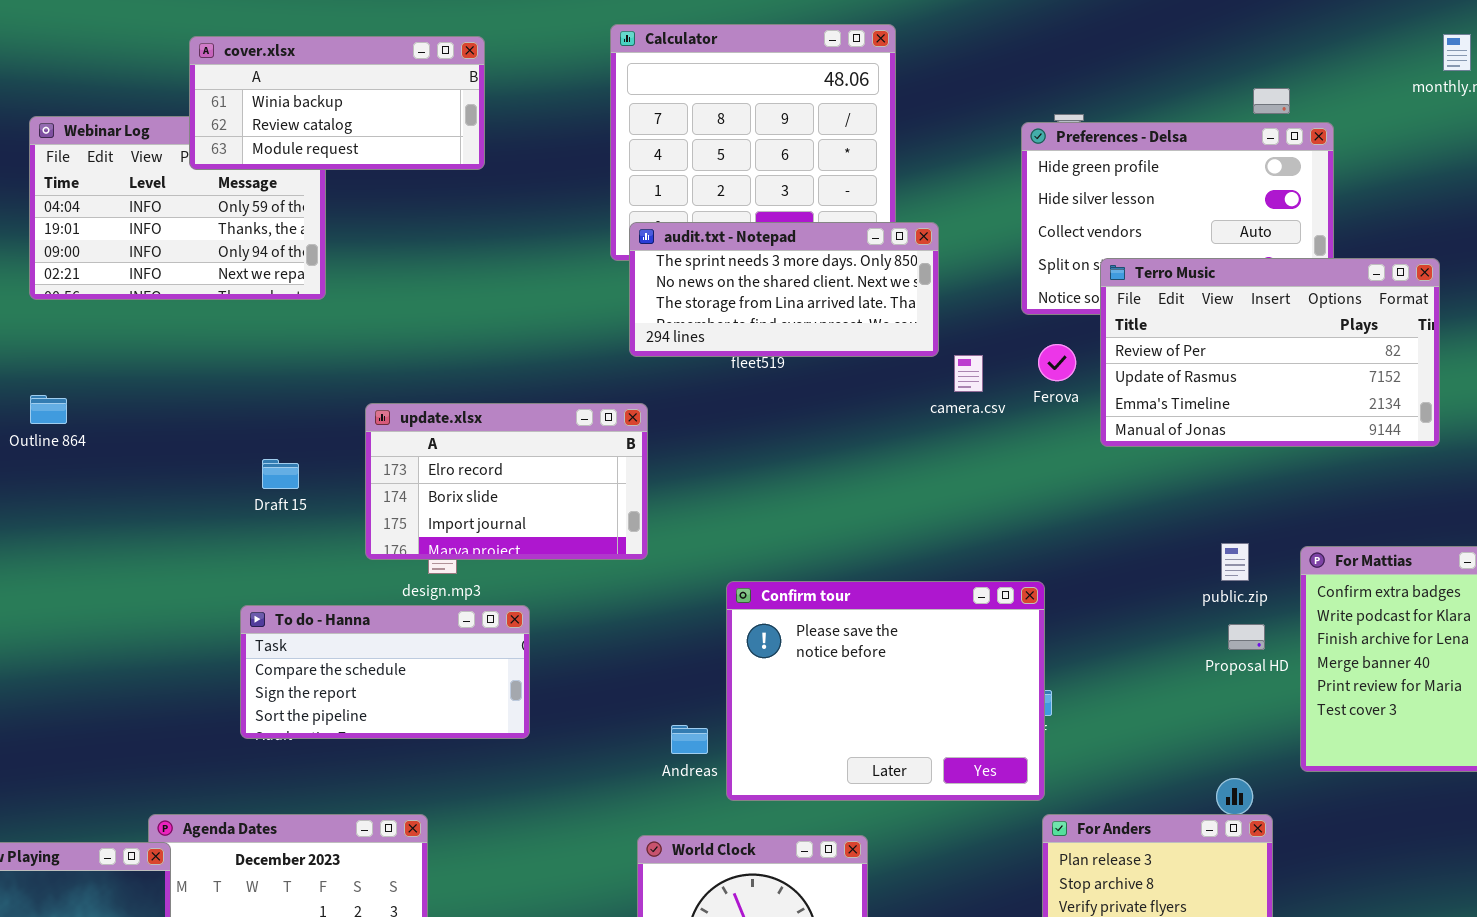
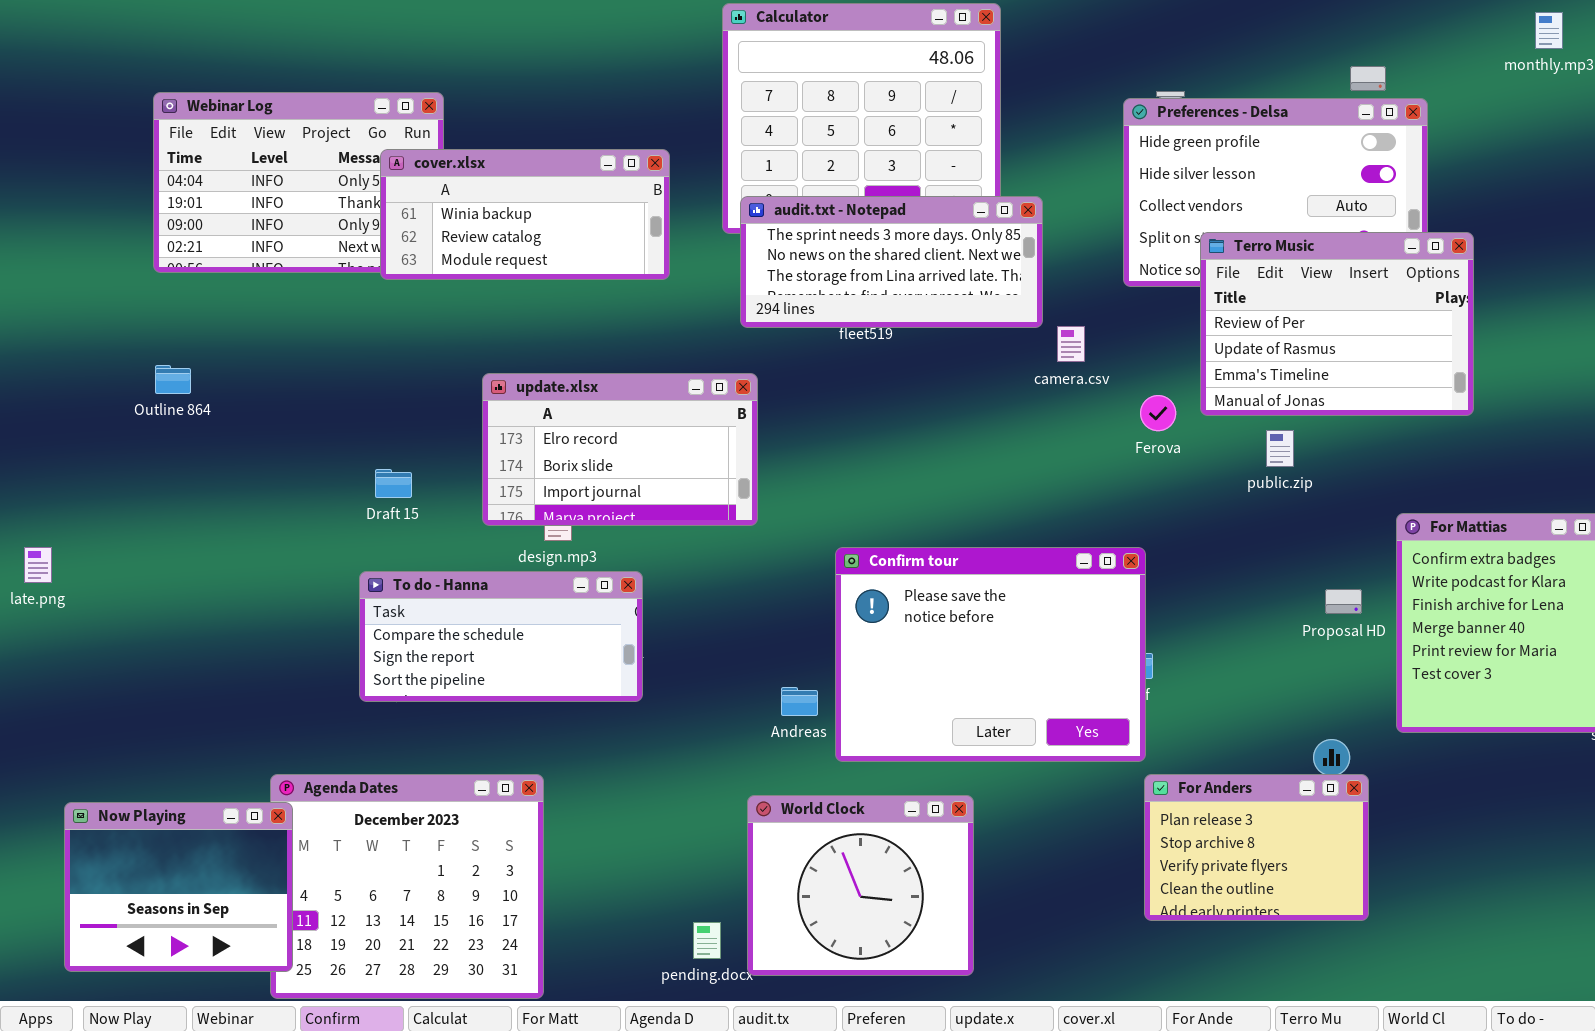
cover.xlsx: [189,36,485,170] -> [380,149,670,280], moved
Terro Music: [1100,258,1440,447] -> [1200,232,1474,416], resized
Ferova: [1038,344,1076,381] -> [1140,395,1176,431], moved
Draft 15: [262,459,299,489] -> [375,469,412,498], moved
public.zip: [1221,543,1249,581] -> [1266,430,1294,467], moved

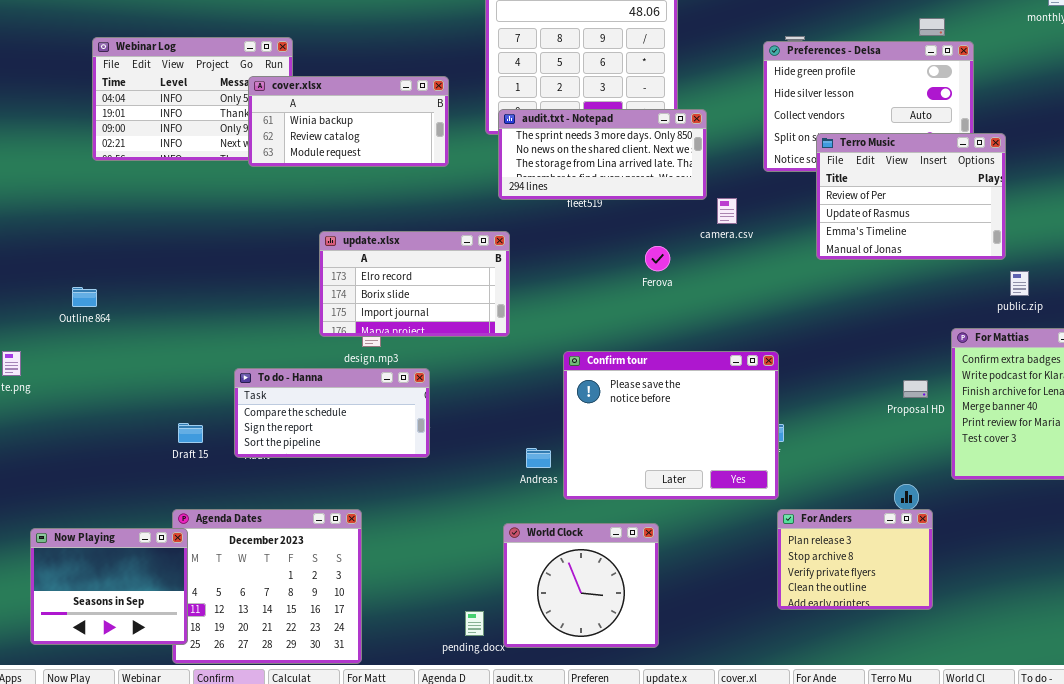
Outline 864: [155,365,191,394] -> [72,287,97,307], moved
Ferova: [1140,395,1176,431] -> [645,246,670,271], moved
public.zip: [1266,430,1294,467] -> [1010,271,1029,296], moved
Draft 15: [375,469,412,498] -> [178,423,203,443], moved

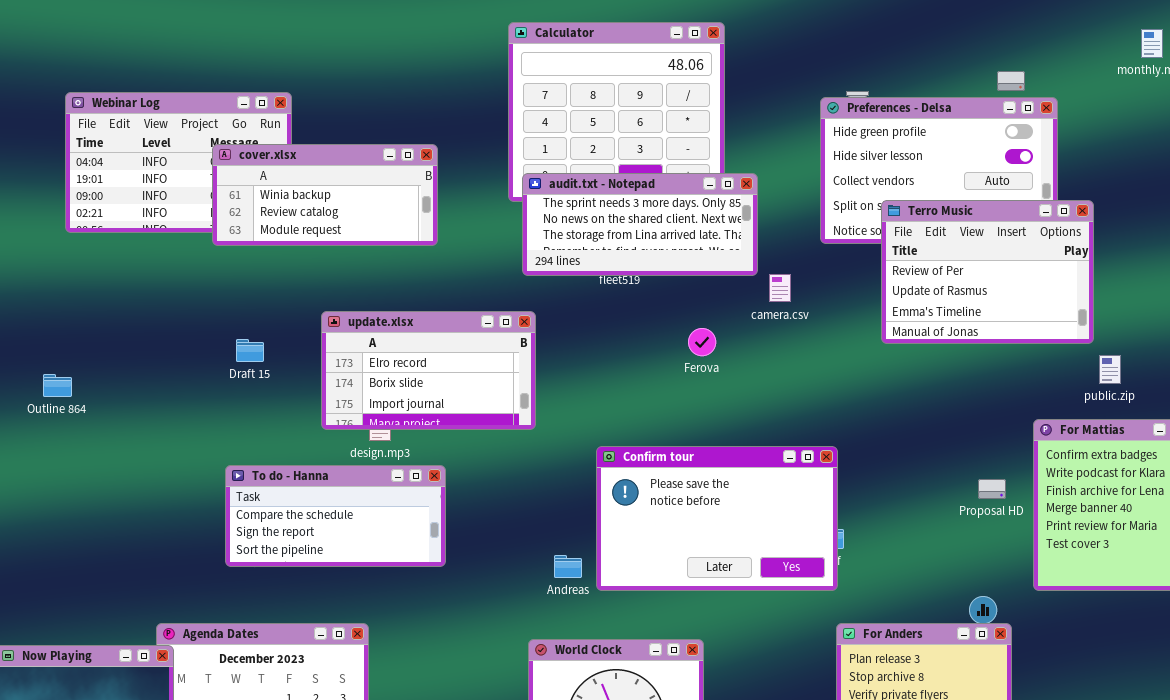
cover.xlsx: [248,76,449,167] -> [212,144,438,246], moved
Confirm tour: [563,351,779,500] -> [596,446,838,591], resized
Draft 15: [178,423,203,443] -> [236,339,264,362], moved

